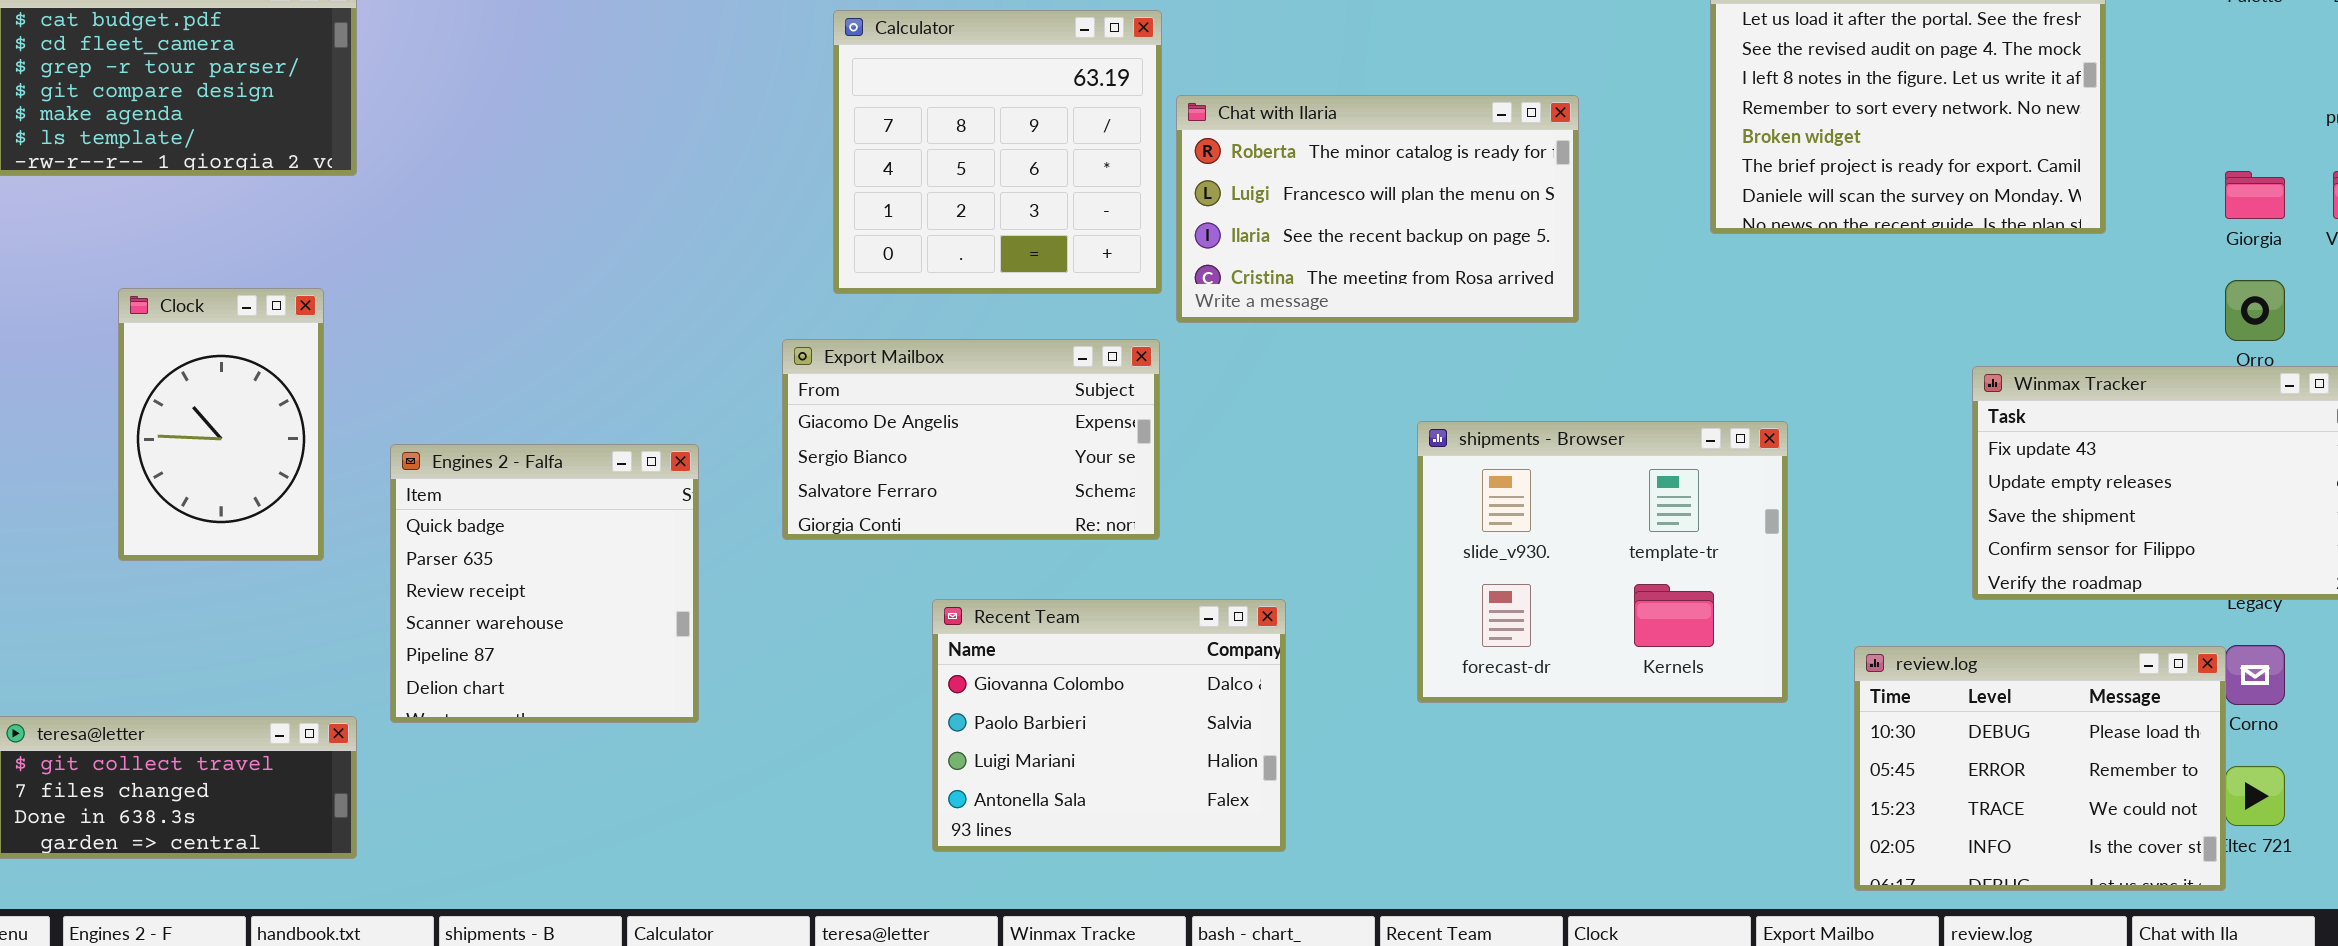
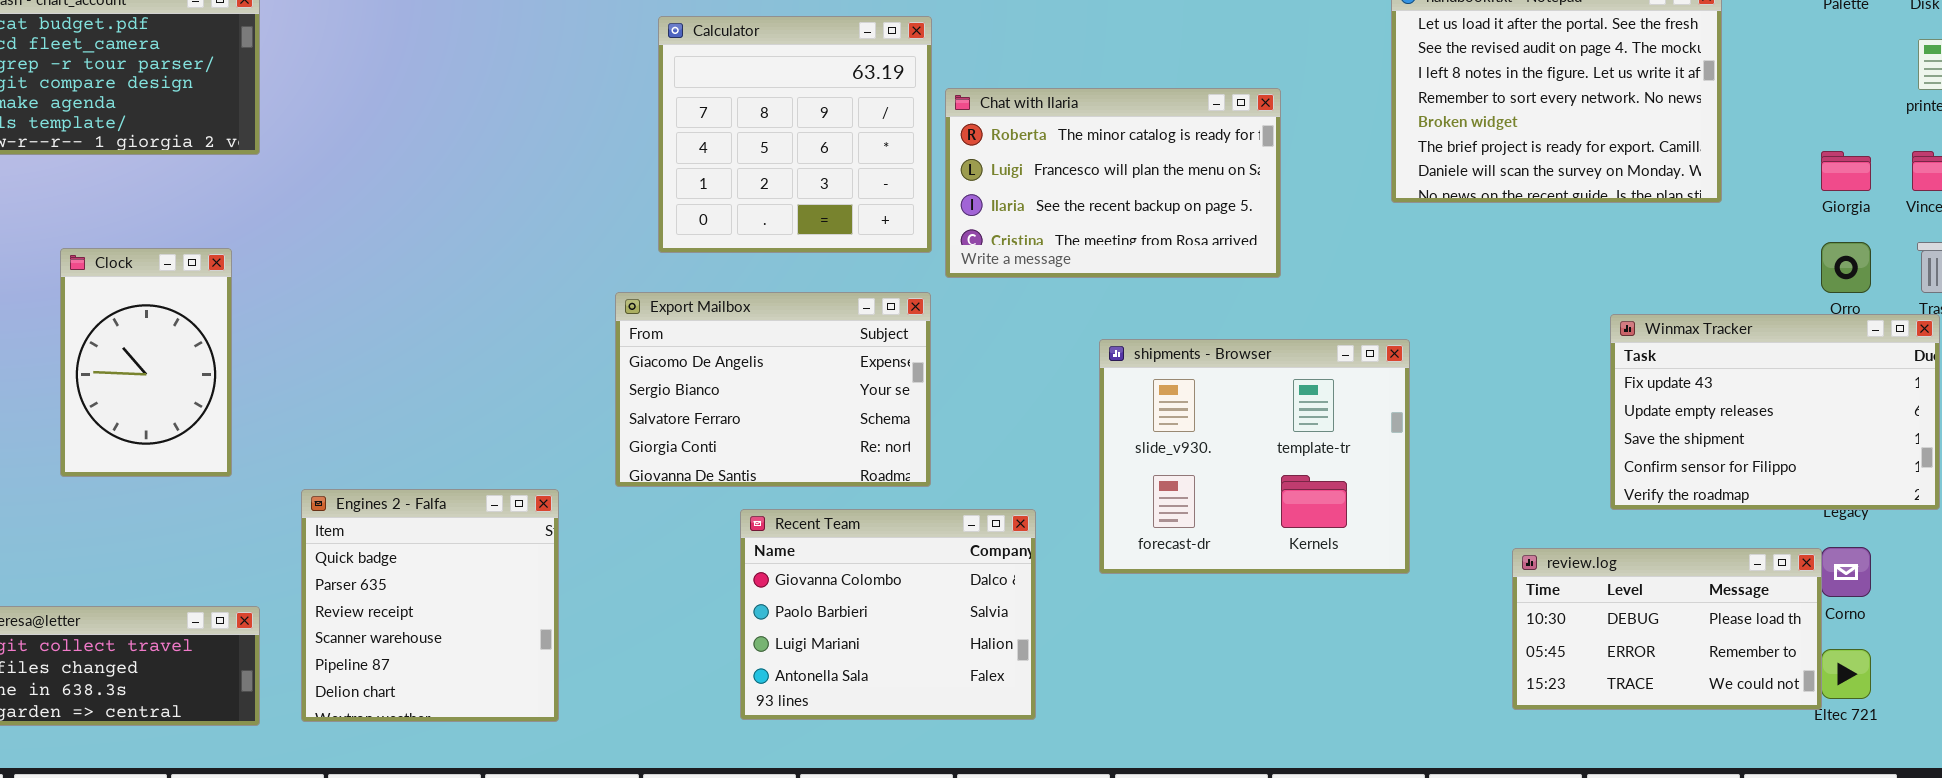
Export Mailbox: [782,339,1160,540] -> [615,292,931,487], resized
shipments - Browser: [1417,421,1788,703] -> [1099,339,1410,574], moved
Engines 2 - Falfa: [390,444,699,723] -> [301,489,559,722], moved
review.log: [1854,646,2226,891] -> [1512,548,1822,710], resized

